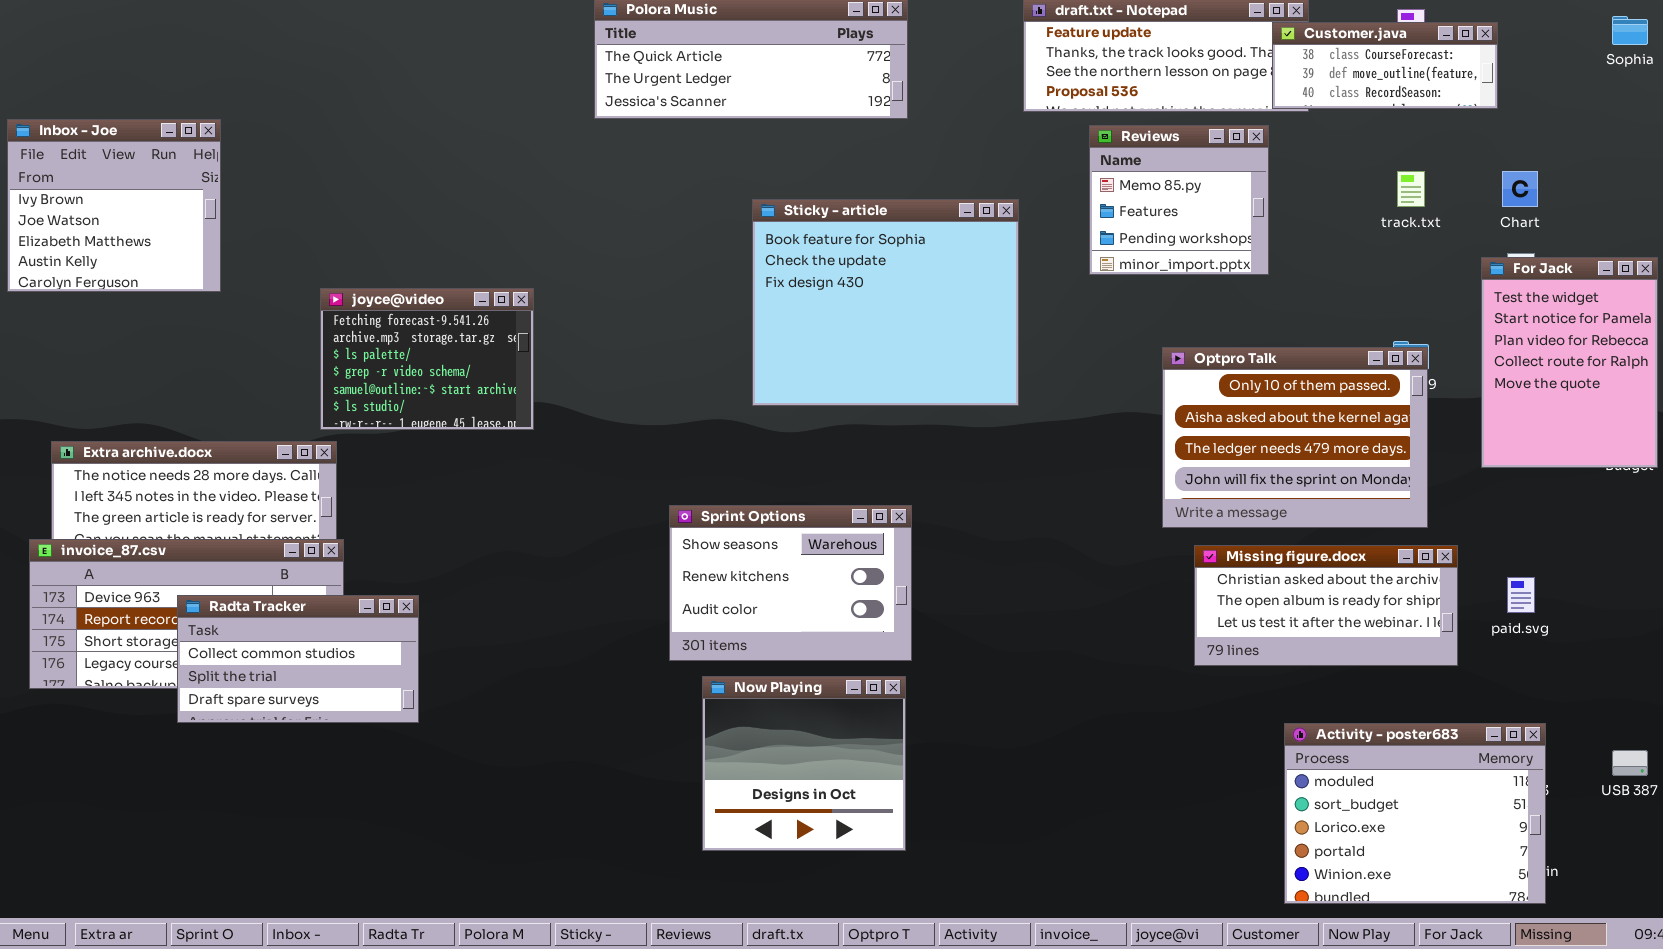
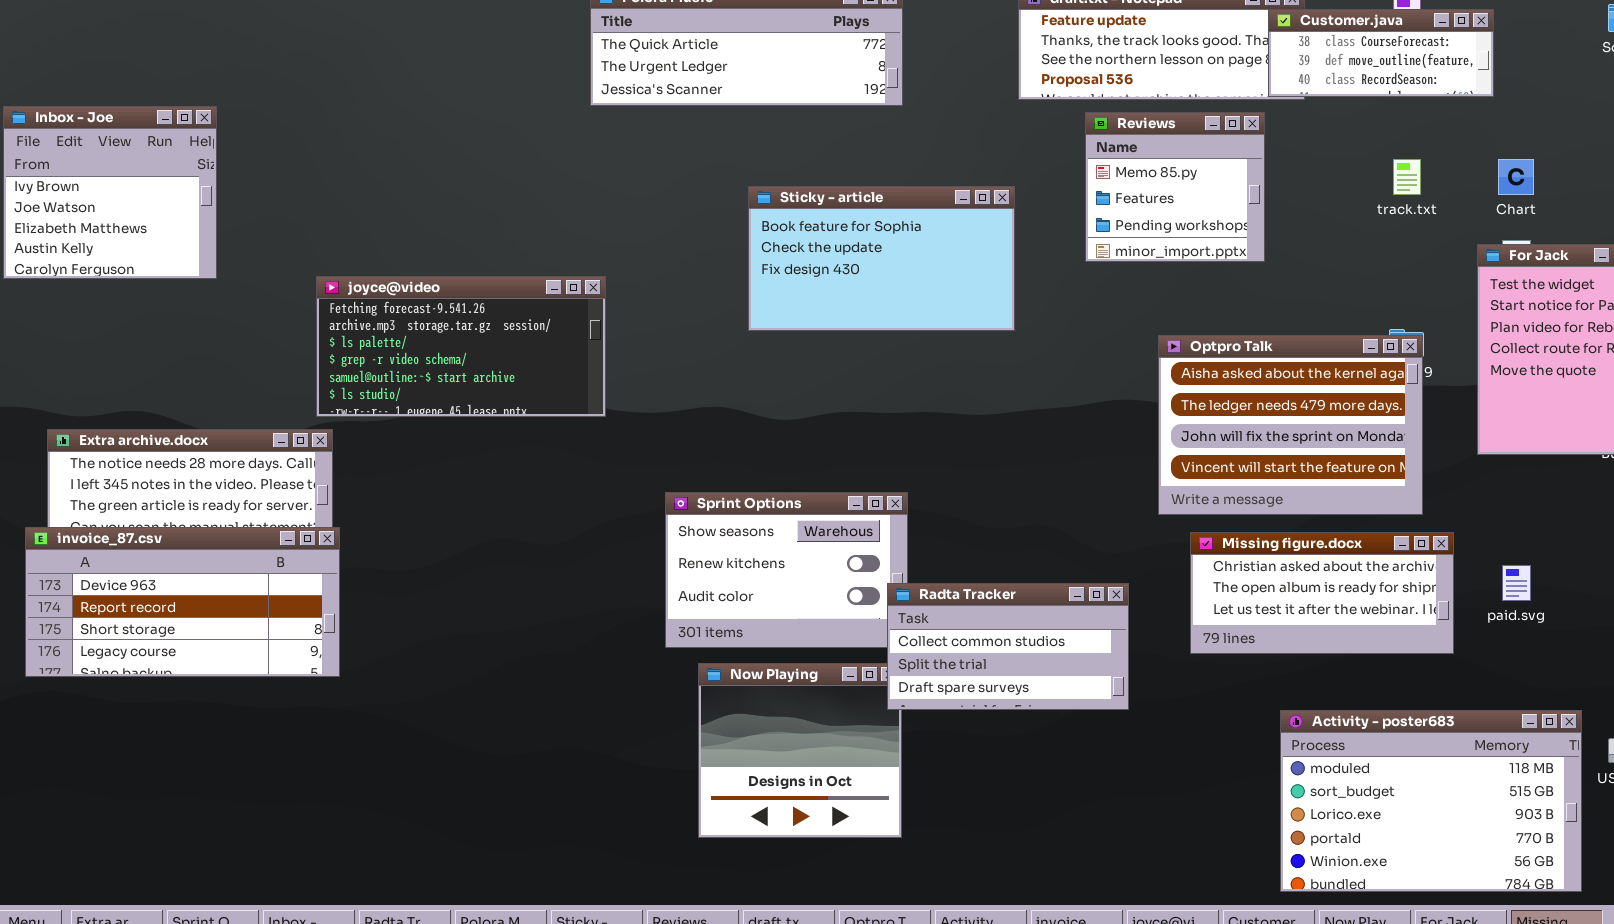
Sticky - article: [752,199,1019,406] -> [748,186,1015,331], resized
joyce@video: [320,288,534,430] -> [316,276,606,417], resized
Optpro Talk: [1162,347,1428,528] -> [1158,335,1423,515], scrolled down 1 row
Radta Tracker: [177,595,419,723] -> [887,583,1129,710], moved
Activity - poster683: [1284,723,1546,904] -> [1280,710,1582,892], resized

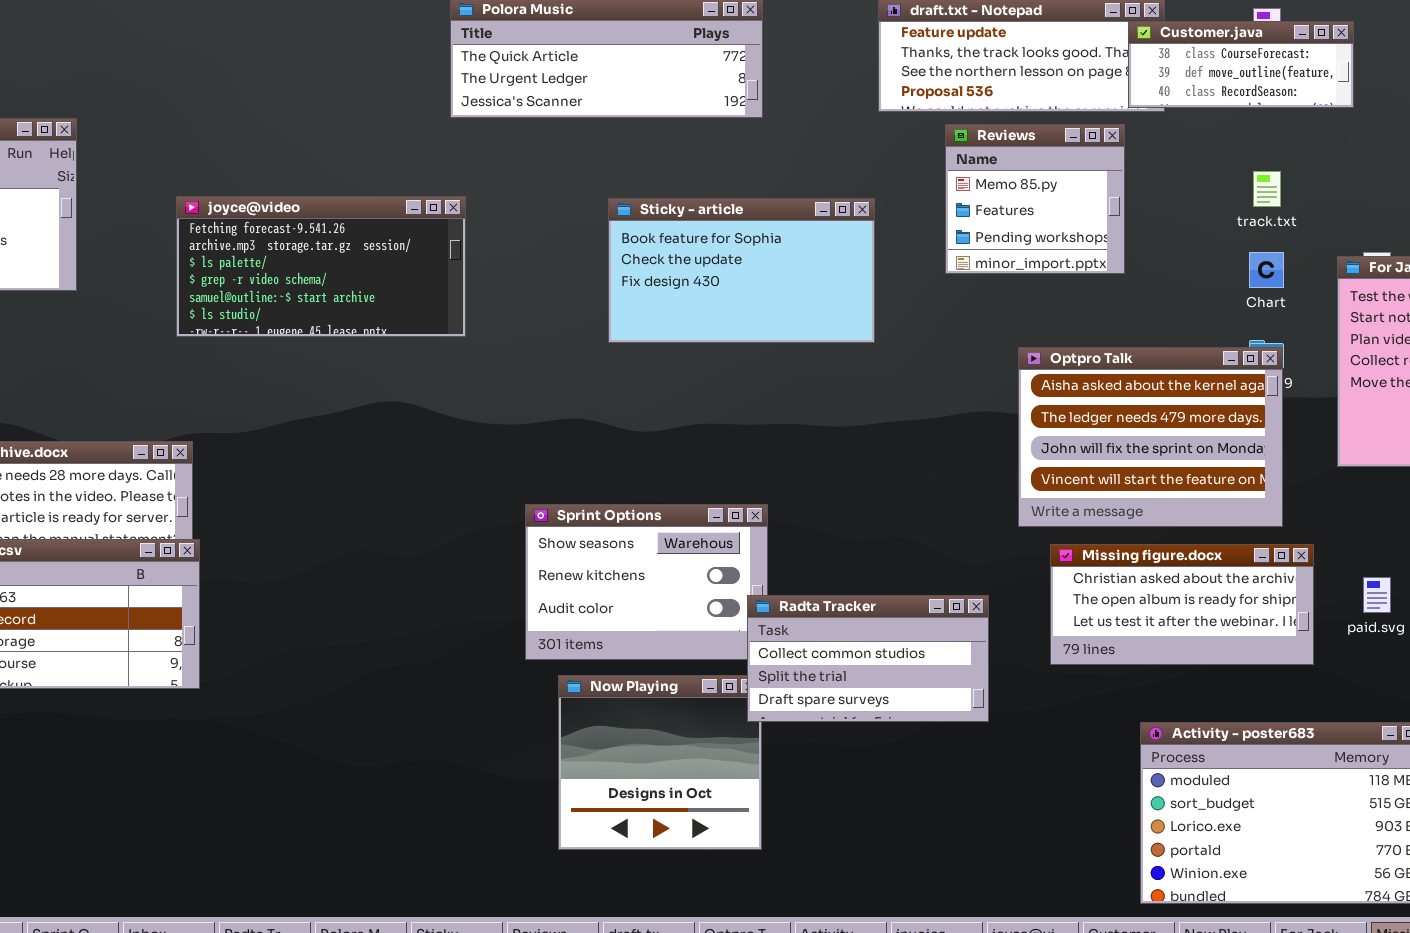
Chart: [1498,159,1534,195] -> [1249,252,1284,288], moved
joyce@video: [316,276,606,417] -> [176,196,466,337], moved

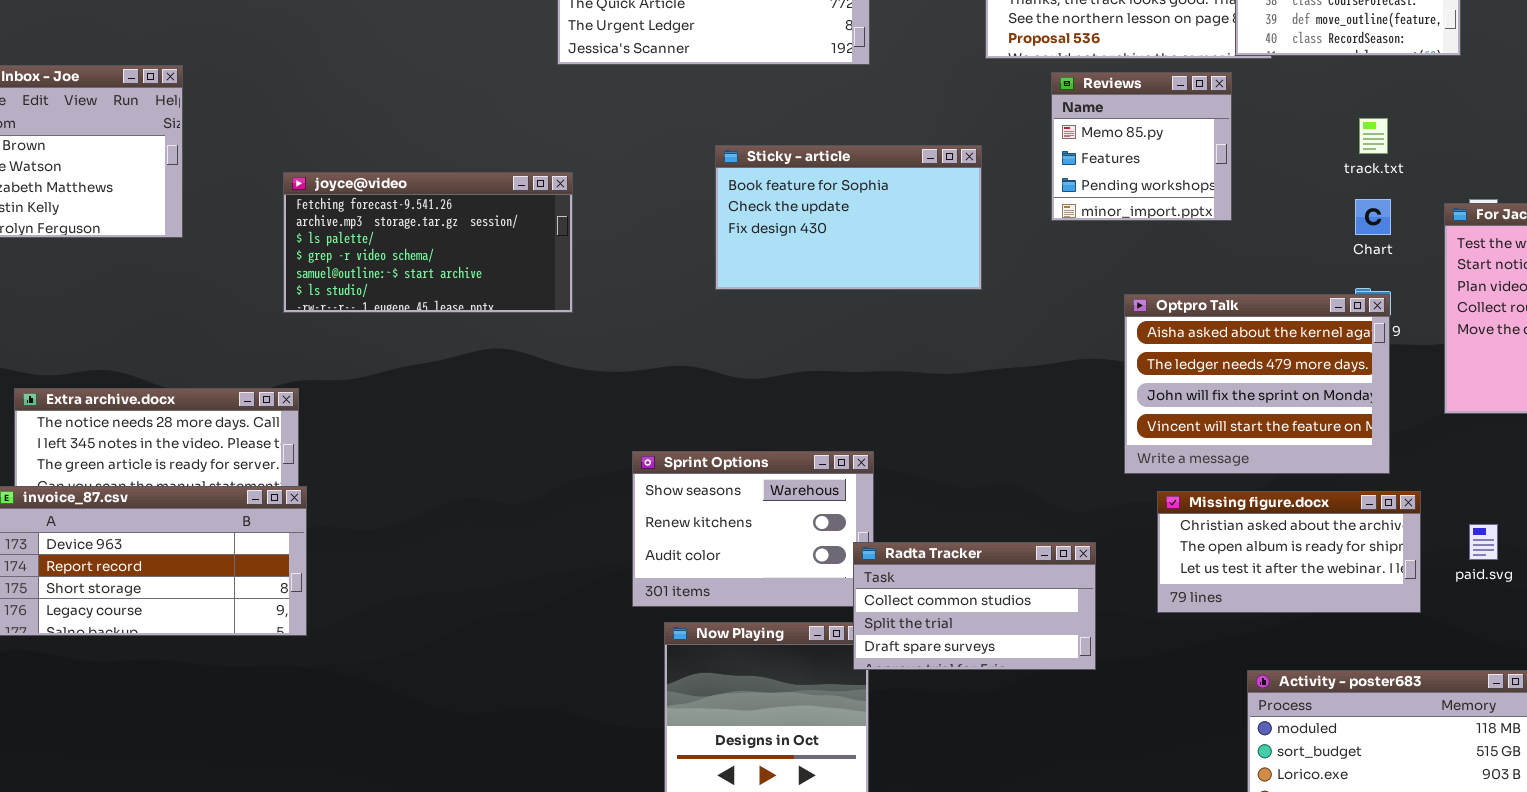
joyce@video: [176,196,466,337] -> [283,172,573,313], moved

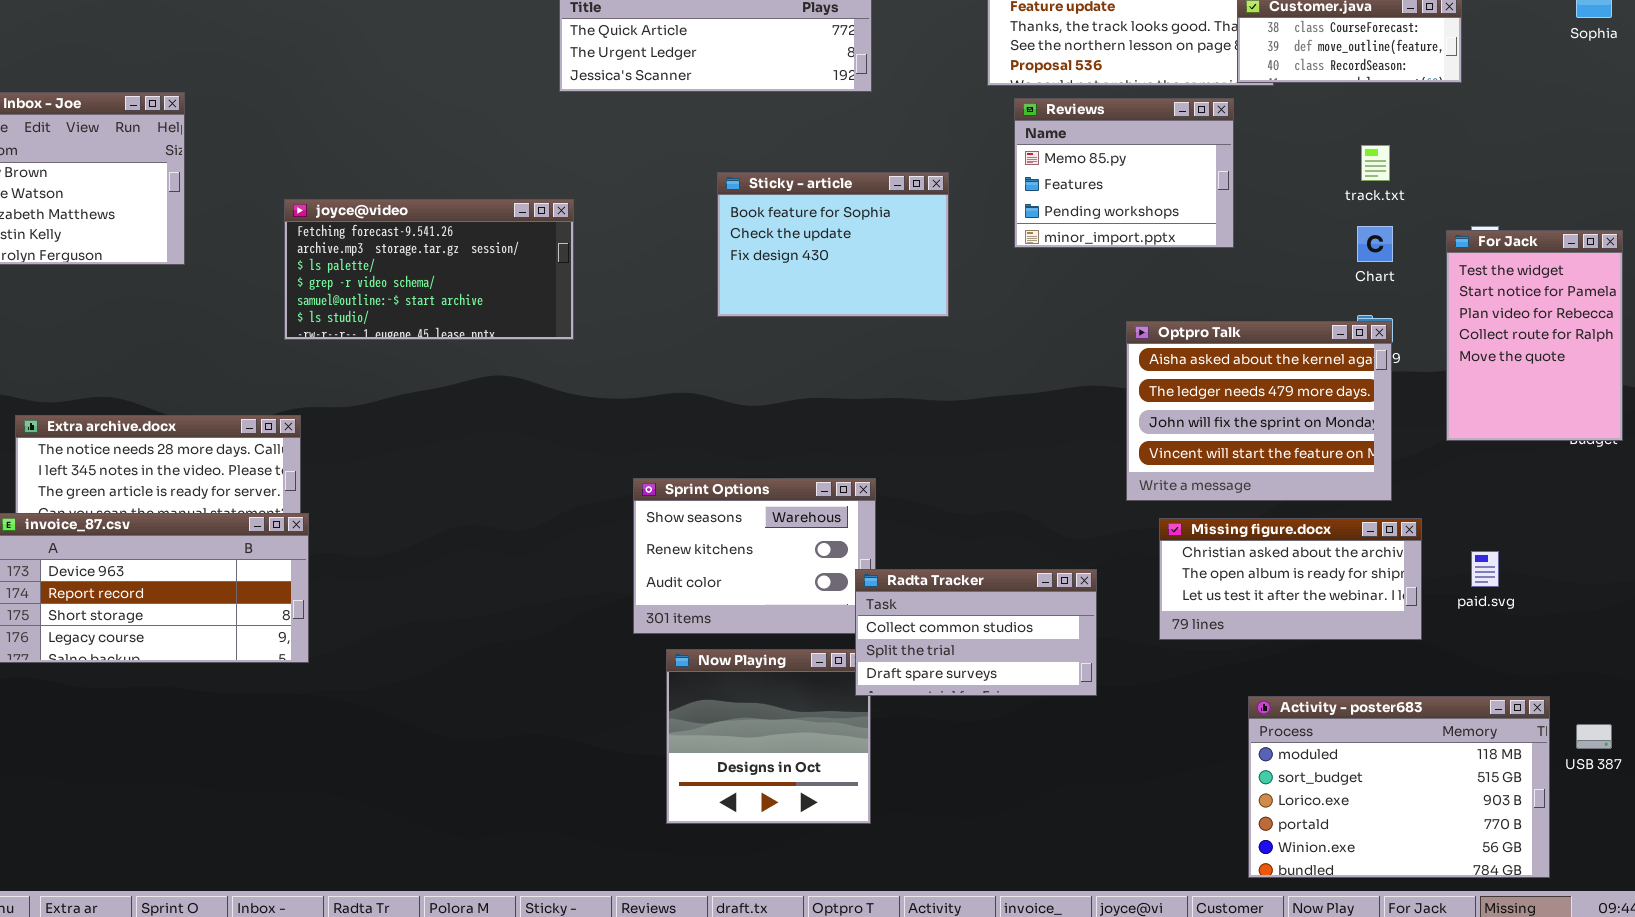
Reviews: [1051,72,1232,221] -> [1014,98,1234,248], resized
Sticky - article: [715,145,982,290] -> [717,172,949,317], resized

